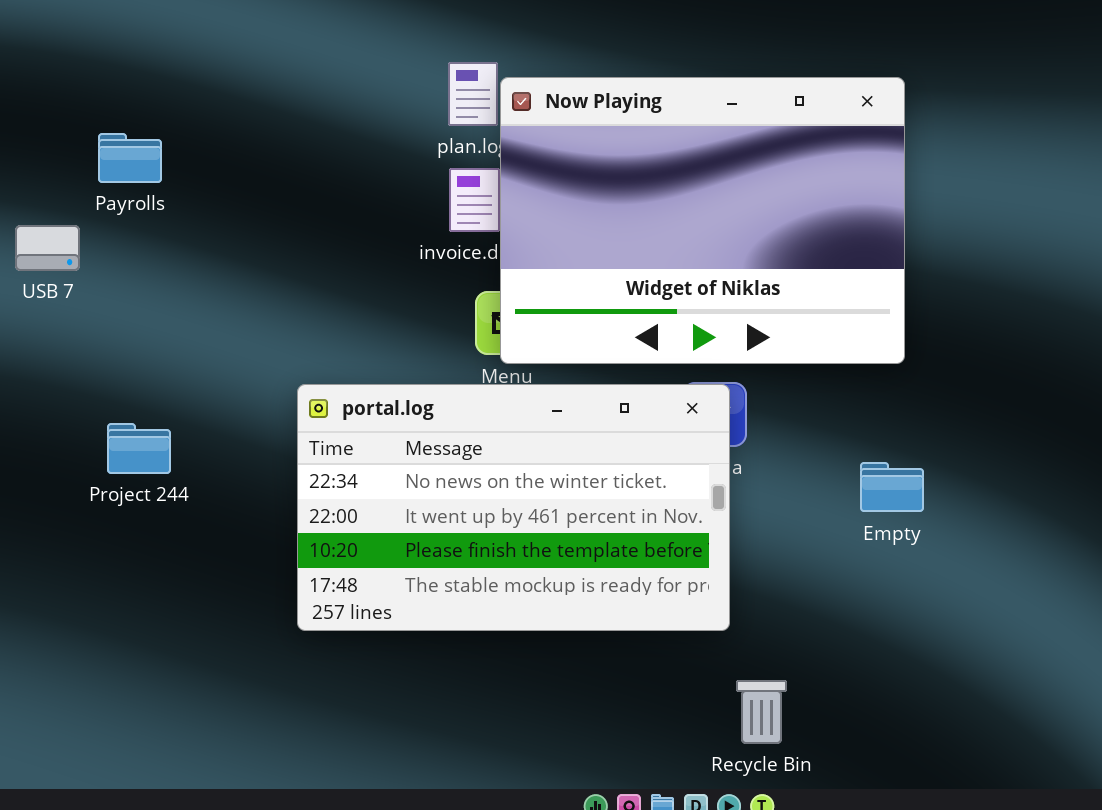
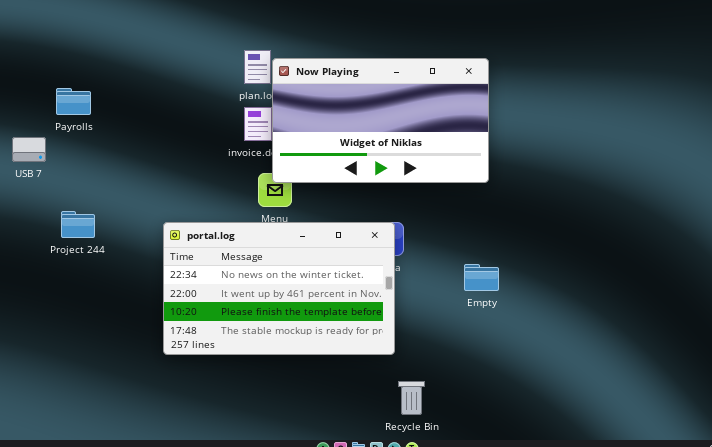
Now Playing: [500,77,905,364] -> [272,58,489,183], resized
Project 244: [107,423,171,474] -> [61,211,95,238], moved

